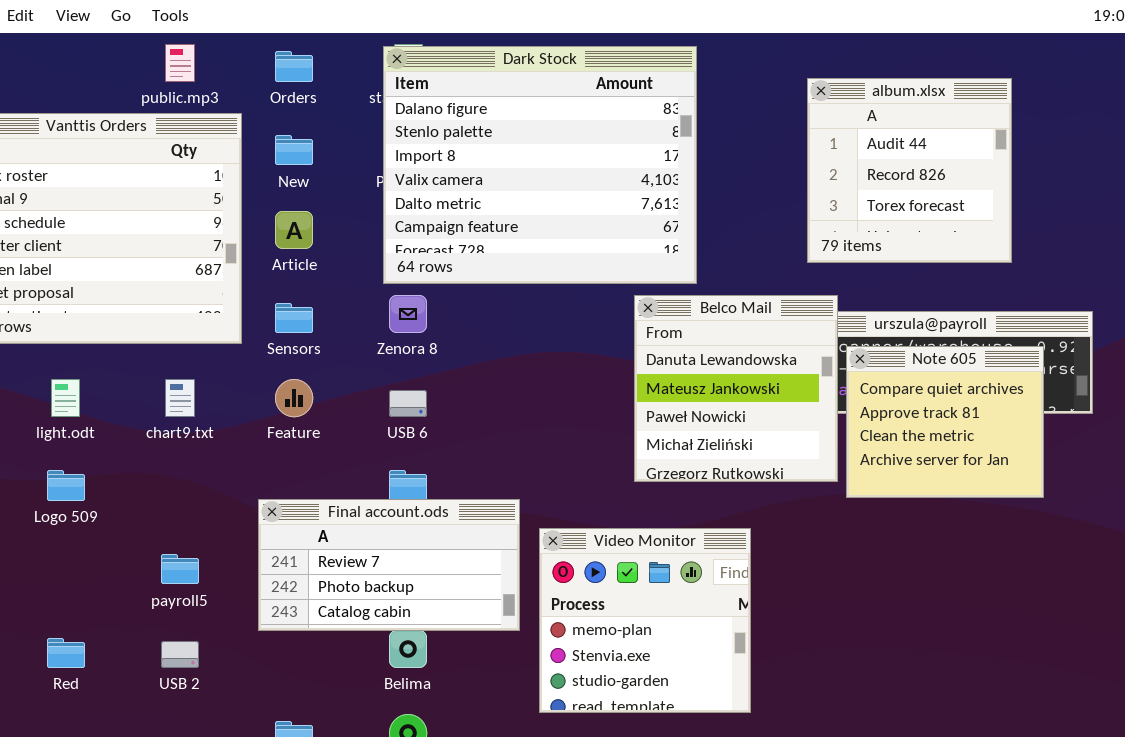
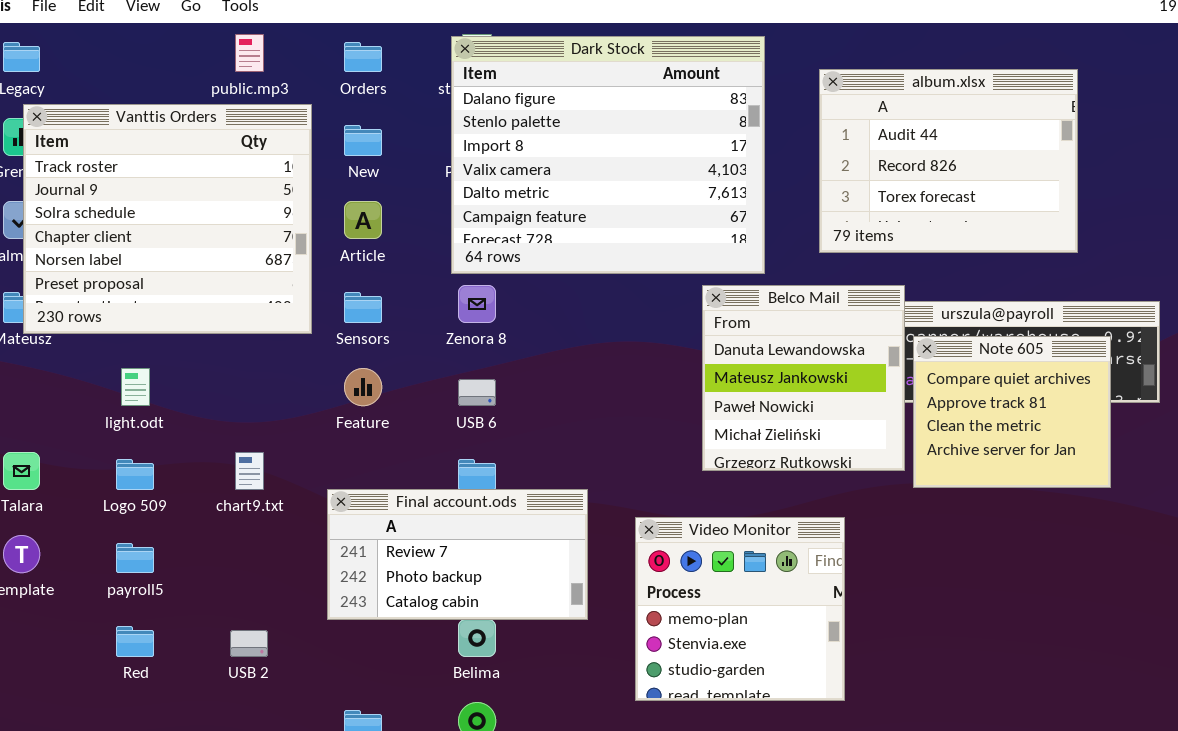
album.xlsx: [807,78,1012,263] -> [819,69,1078,253], resized
chart9.txt: [165,379,195,417] -> [235,452,264,490], moved
Video Monitor: [539,528,751,713] -> [635,517,845,701], moved
payroll5: [161,554,199,584] -> [116,543,154,573], moved

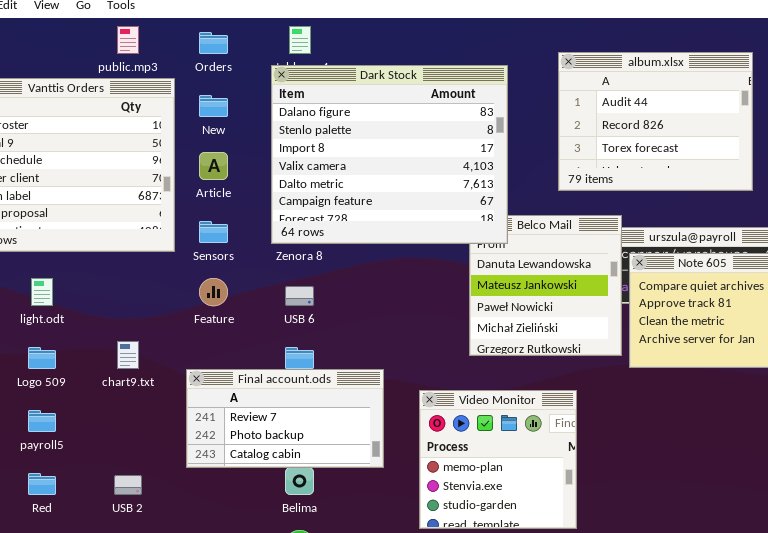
Dark Stock: [451,36,765,274] -> [271,65,508,244], moved

